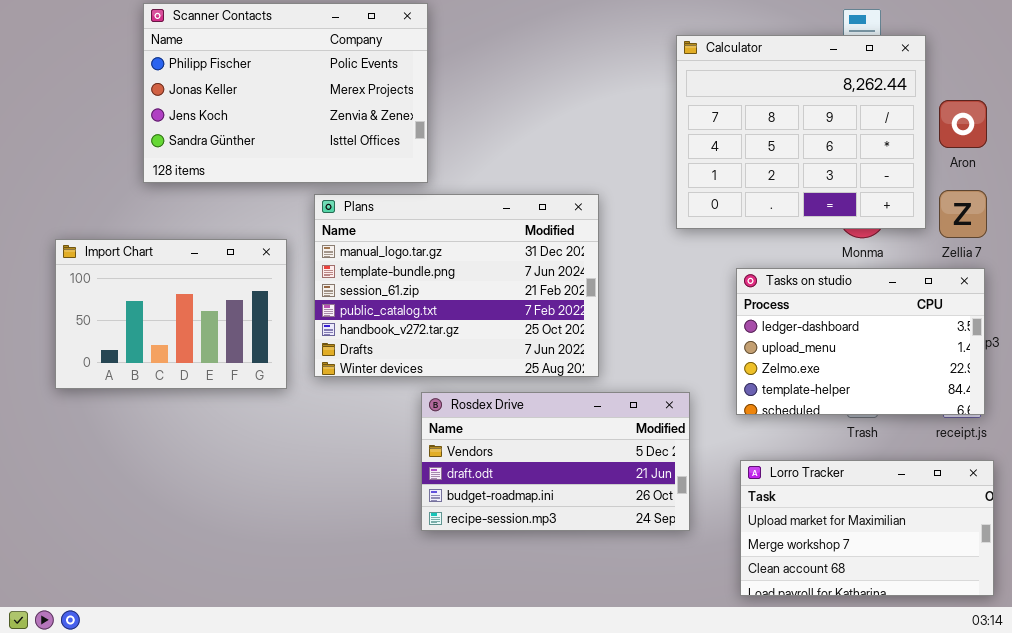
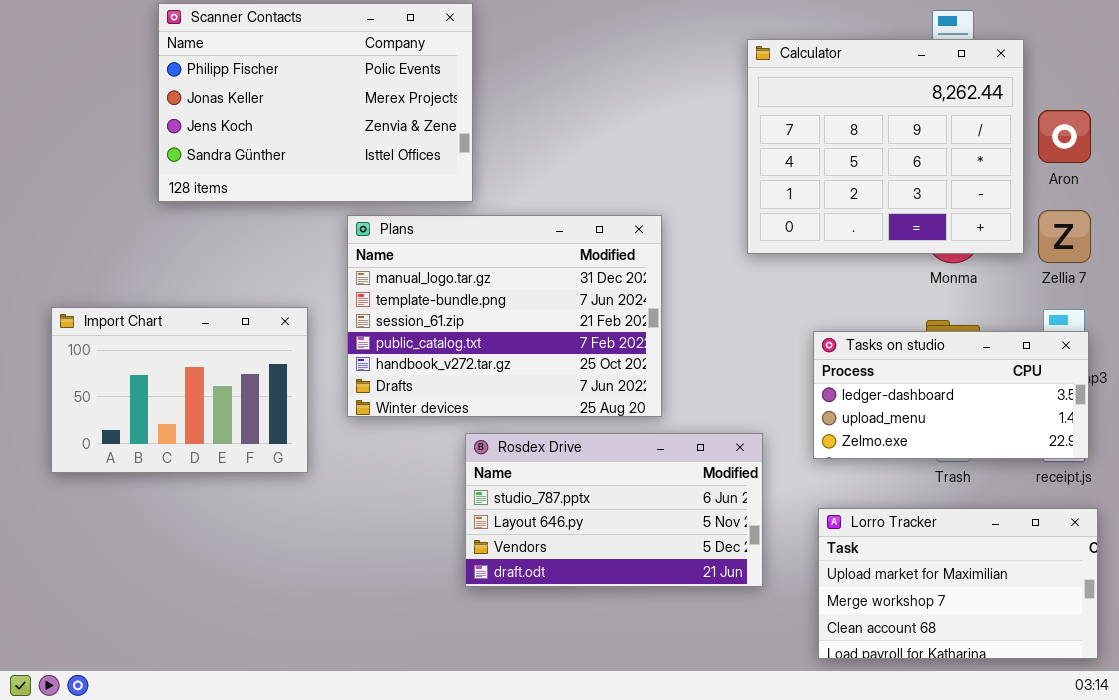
Import Chart: [55,239,287,389] -> [51,307,308,473], moved
Tasks on studio: [736,268,985,415] -> [813,331,1089,459], resized
Rosdex Drive: [421,392,690,531] -> [465,433,763,587], scrolled up 2 rows

